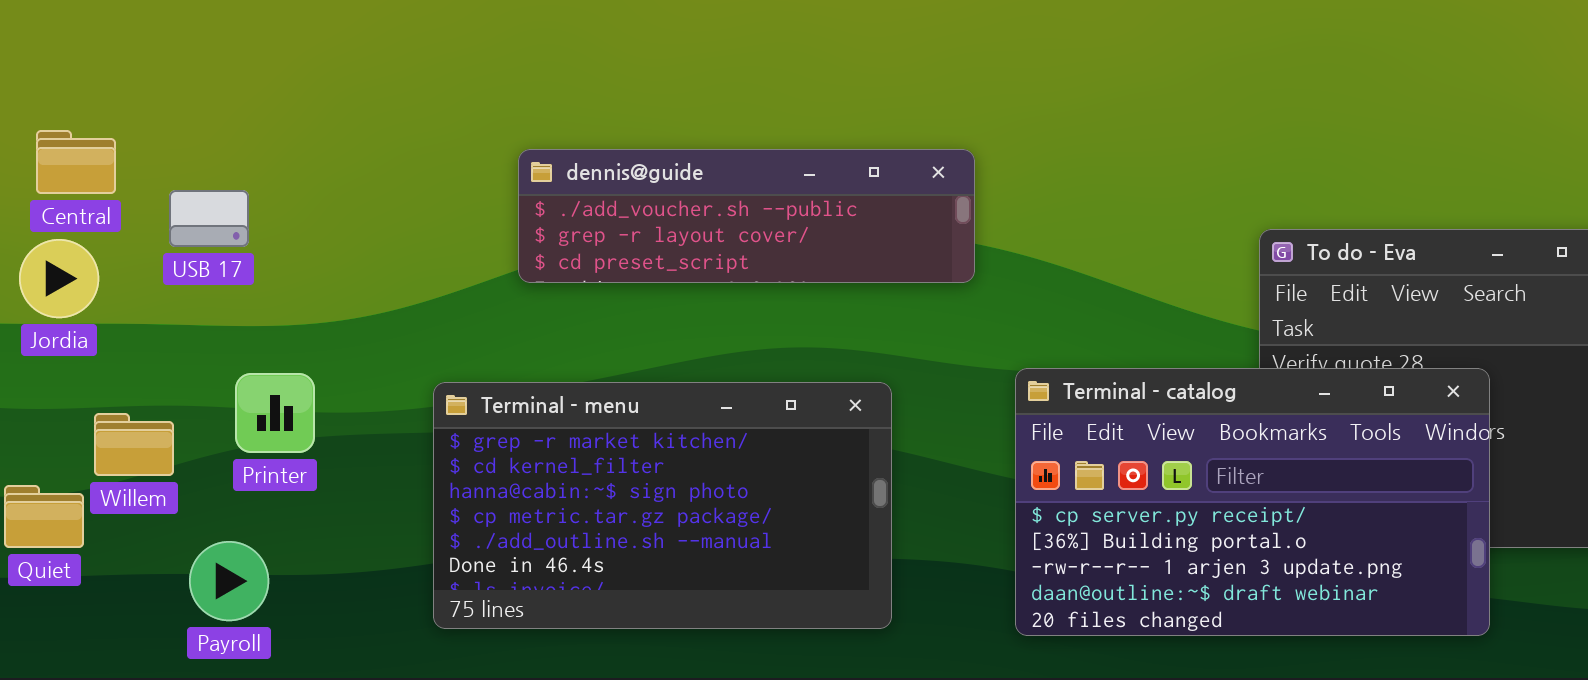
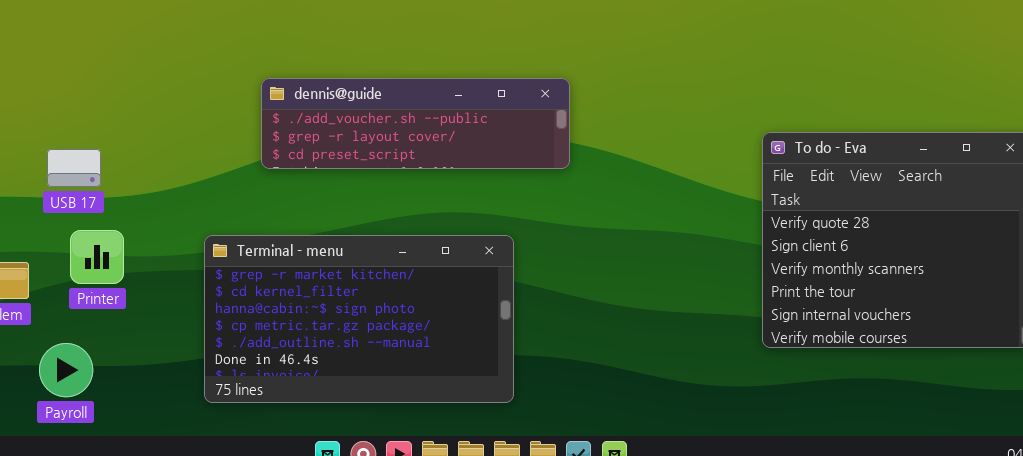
USB 17: [169,190,249,247] -> [47,149,101,187], moved
Terminal - catalog: [1015,368,1490,636] -> none, closed

